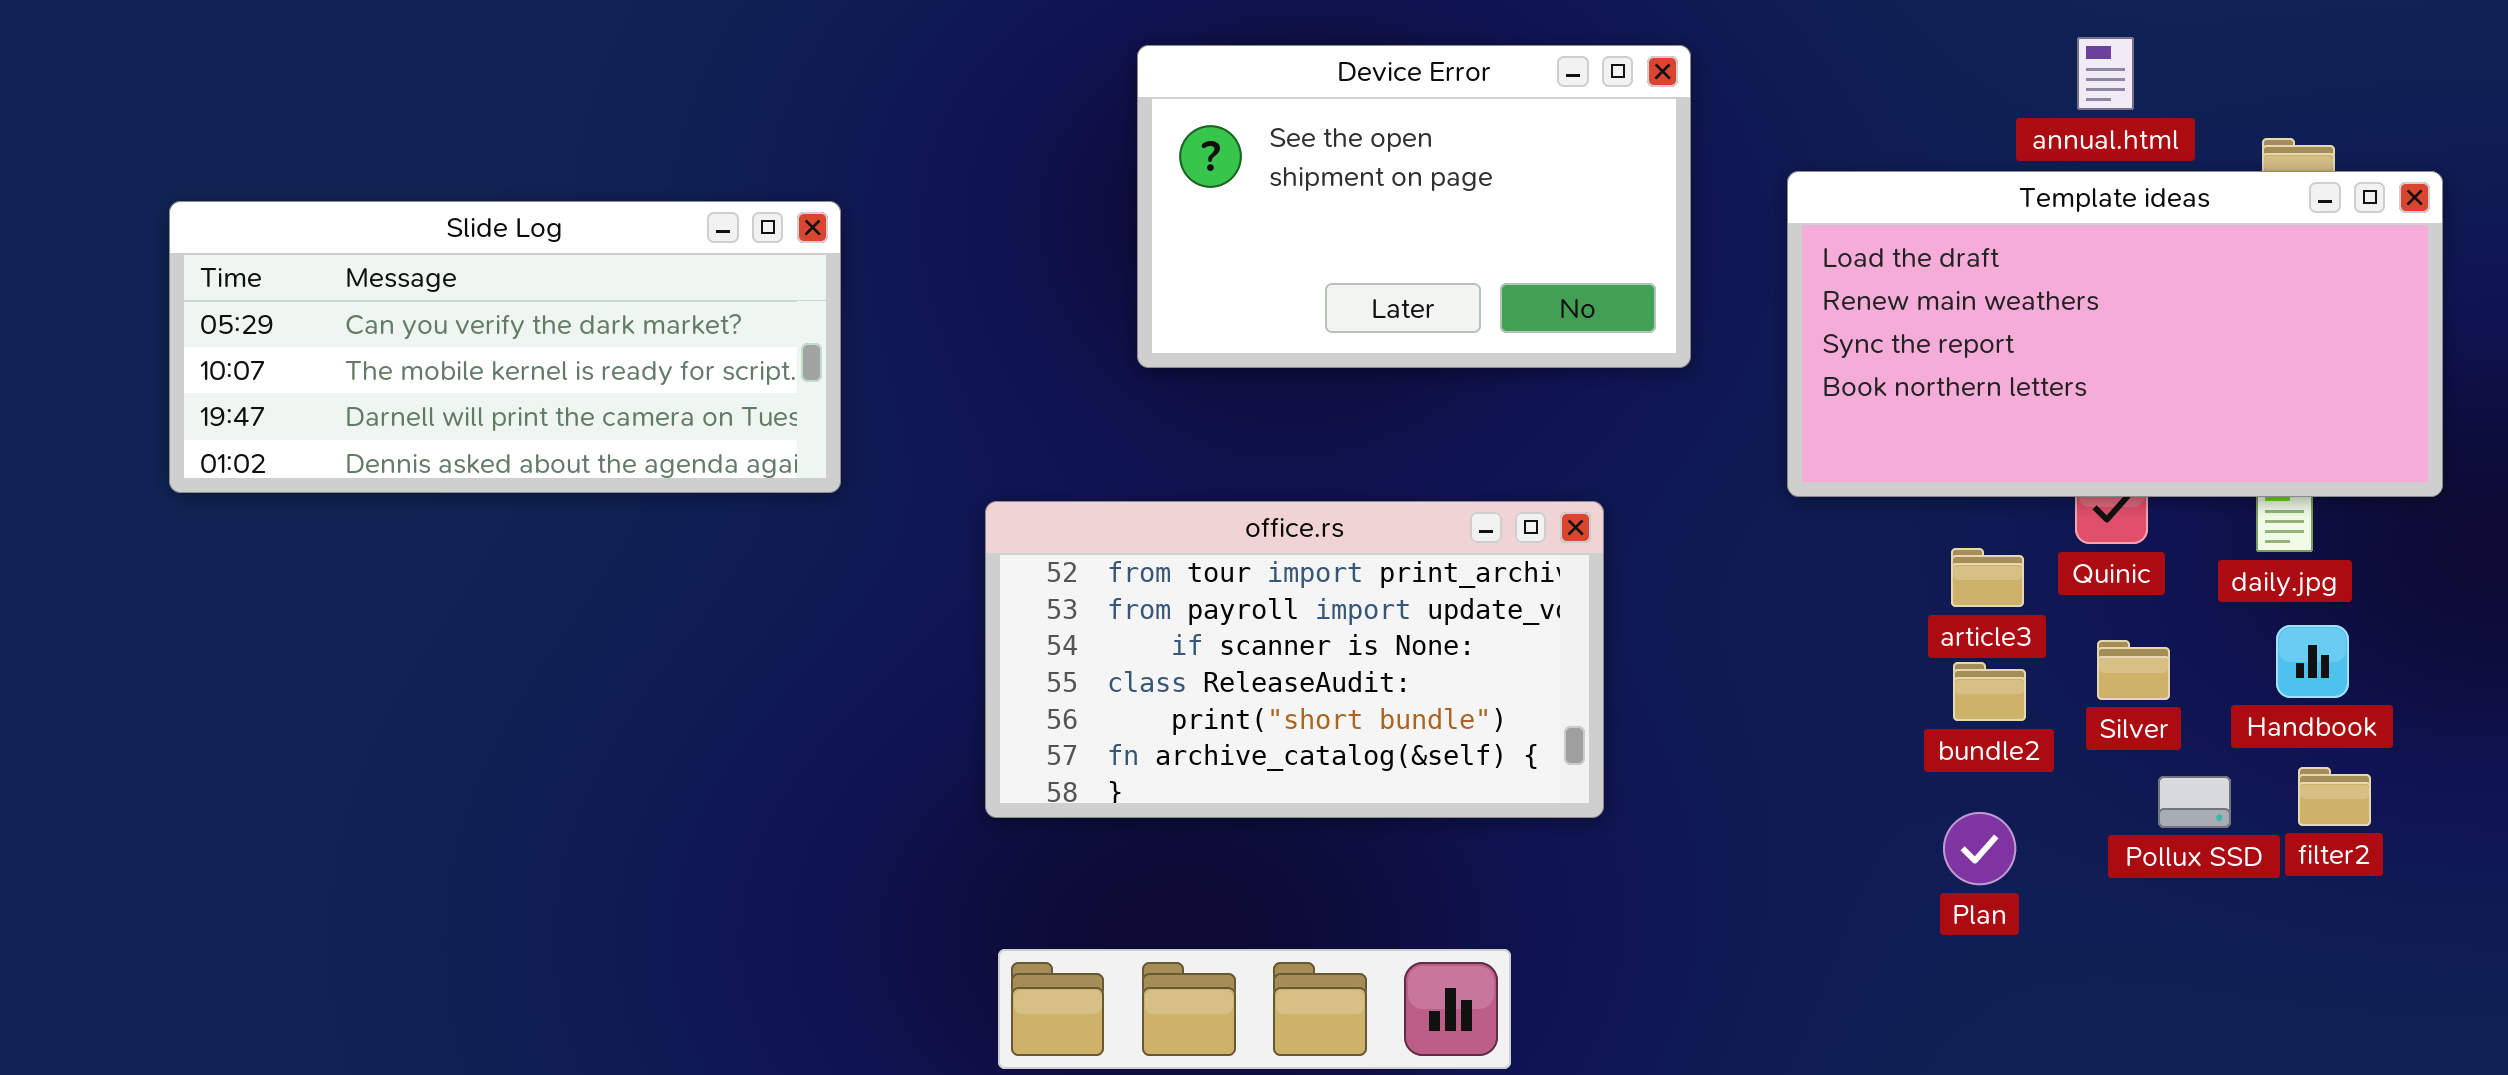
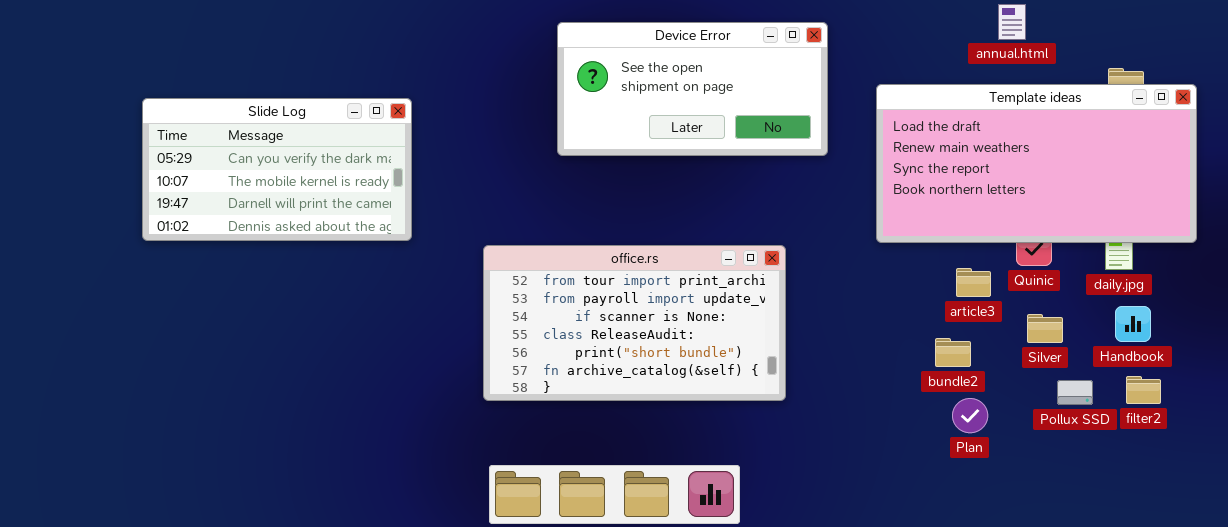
annual.html: [2077,37,2134,110] -> [998,4,1026,40], moved
Device Error: [1137,45,1691,368] -> [557,22,828,156], resized
Slide Log: [169,201,841,493] -> [142,98,412,241], resized
bundle2: [1953,662,2026,721] -> [935,338,971,367], moved

